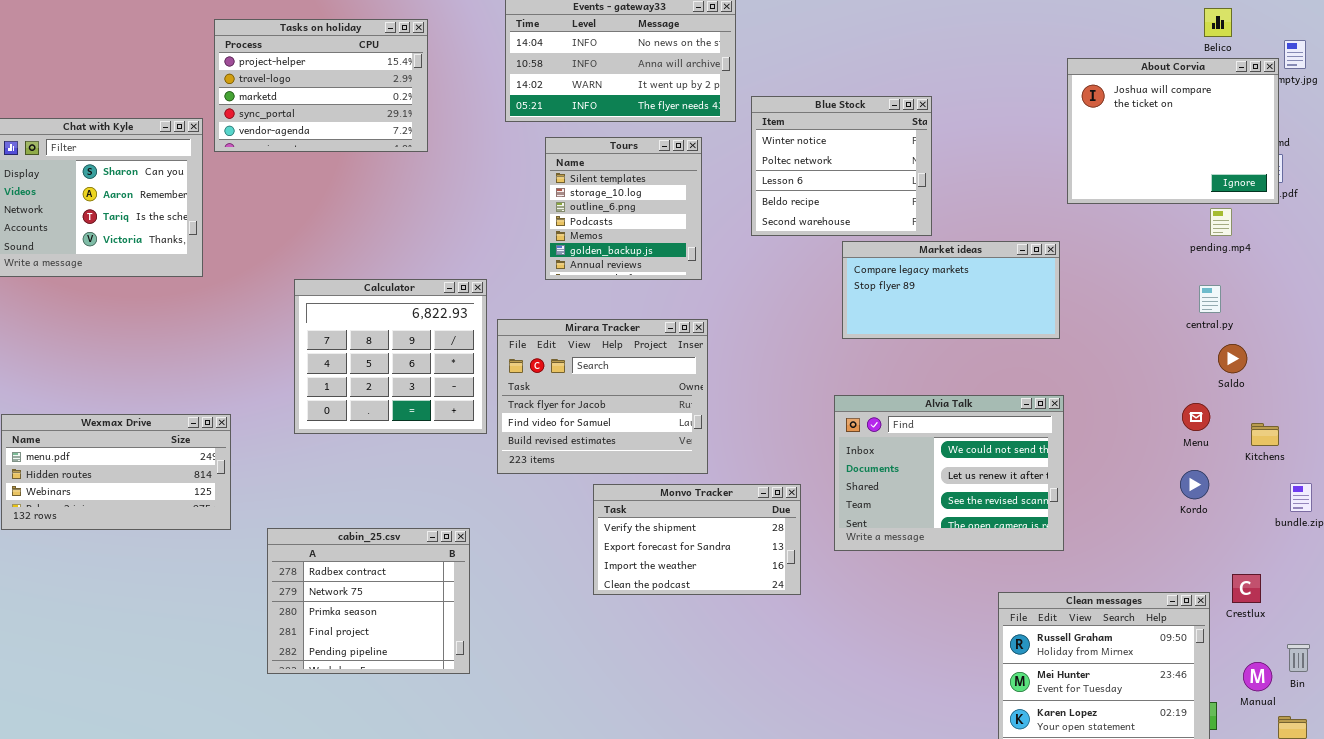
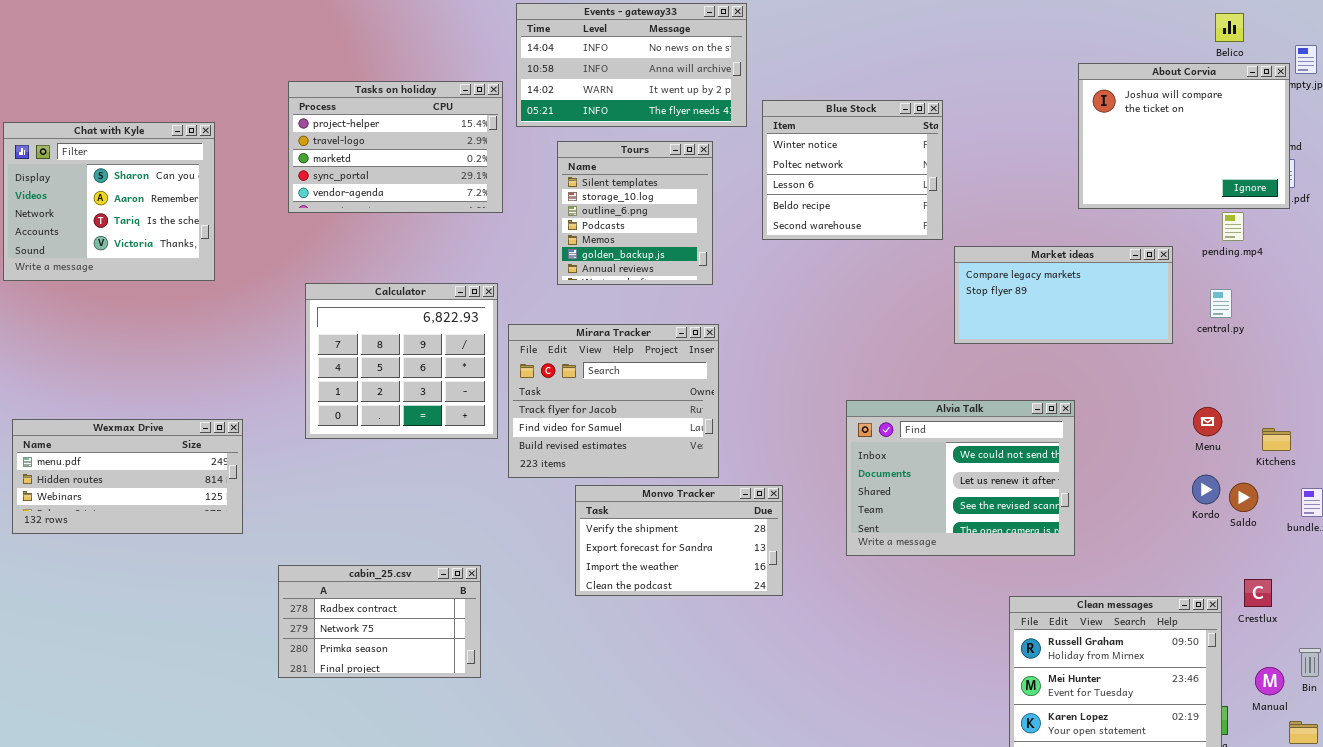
Tasks on holiday: [214,19,428,152] -> [288,81,503,213], moved
Market ideas: [842,241,1060,339] -> [954,246,1173,344], moved
Saldo: [1218,344,1247,373] -> [1229,483,1258,512], moved
Monvo Tracker: [593,484,801,595] -> [575,485,783,596], moved
cabin_25.csv: [267,528,470,674] -> [278,565,481,678], resized

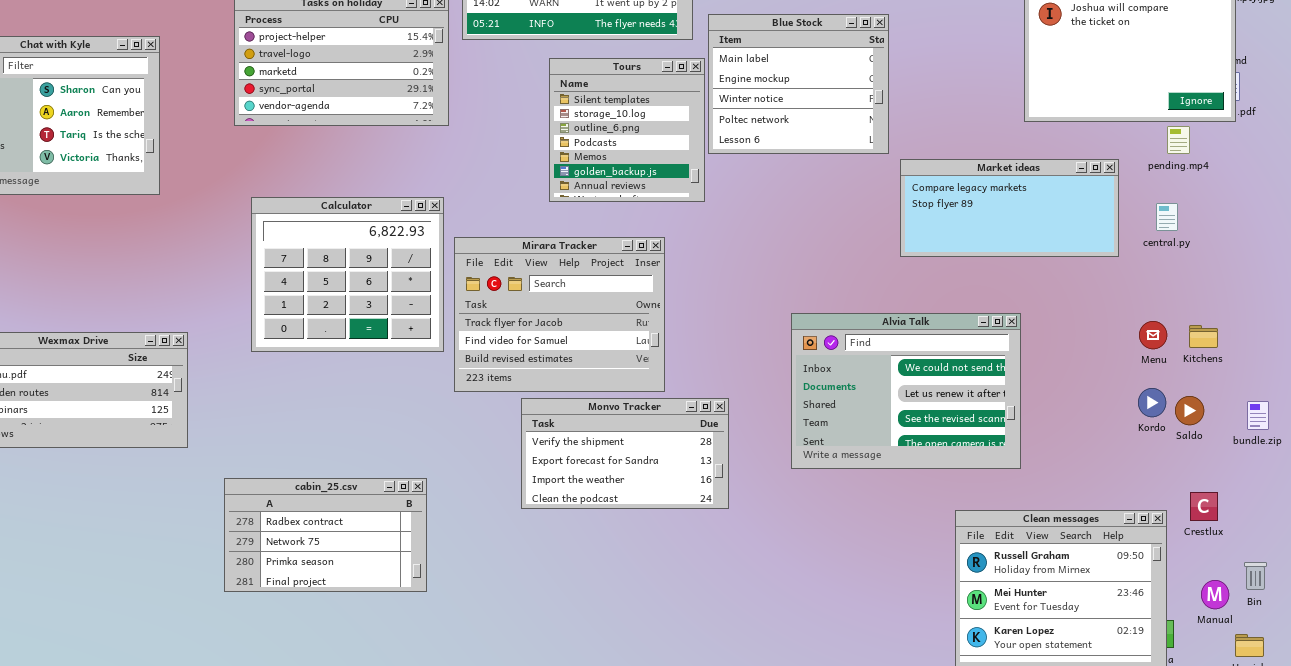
Blue Stock: [762,100,943,240] -> [708,14,889,154], scrolled up 2 rows
Tours: [557,141,713,285] -> [549,58,705,202], moved
Kitchens: [1262,428,1291,451] -> [1189,325,1218,348], moved

